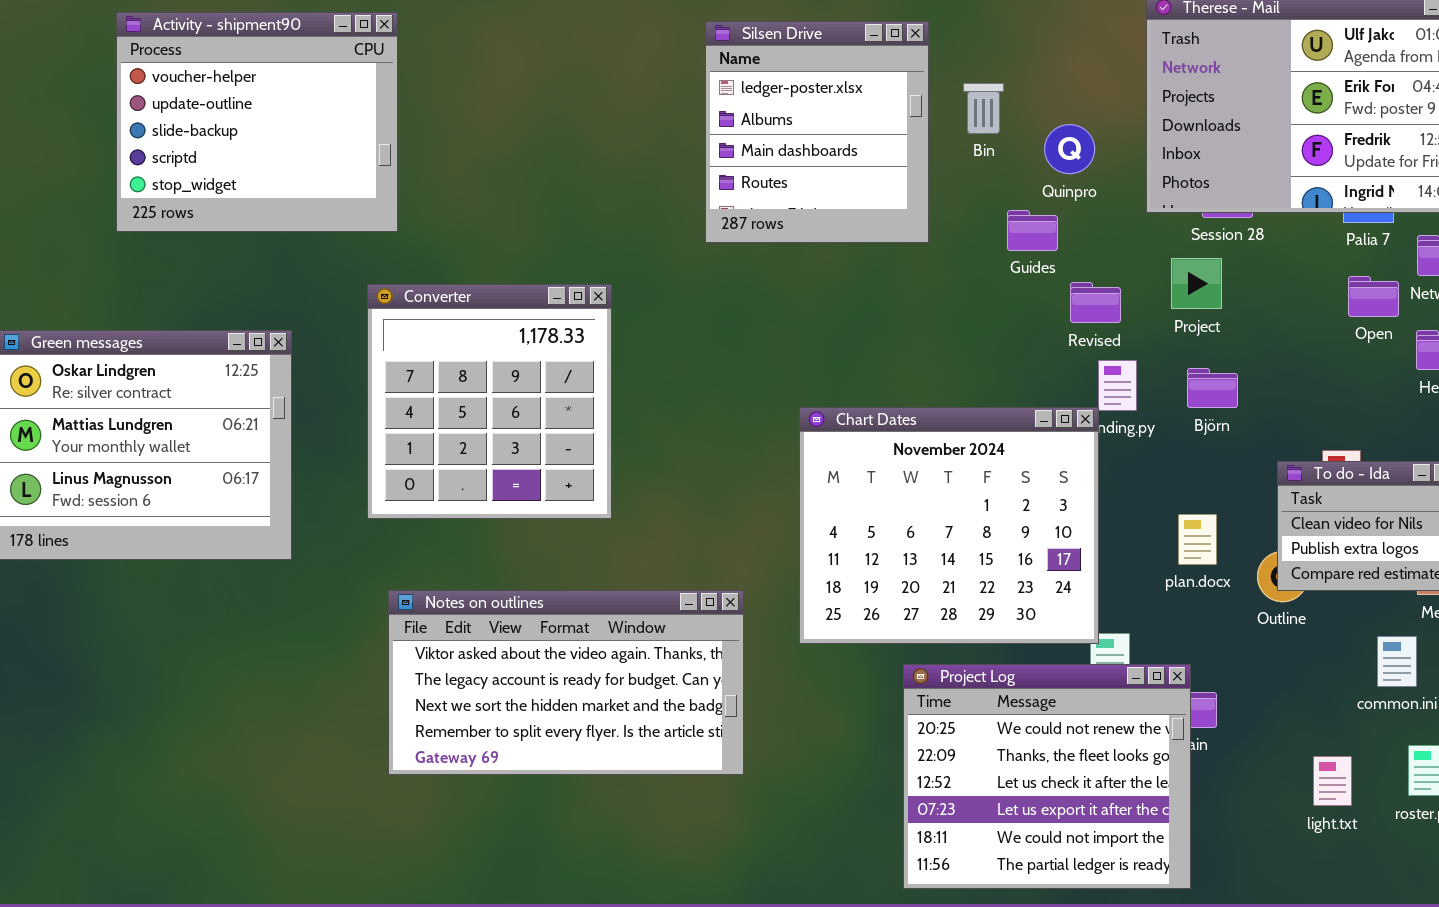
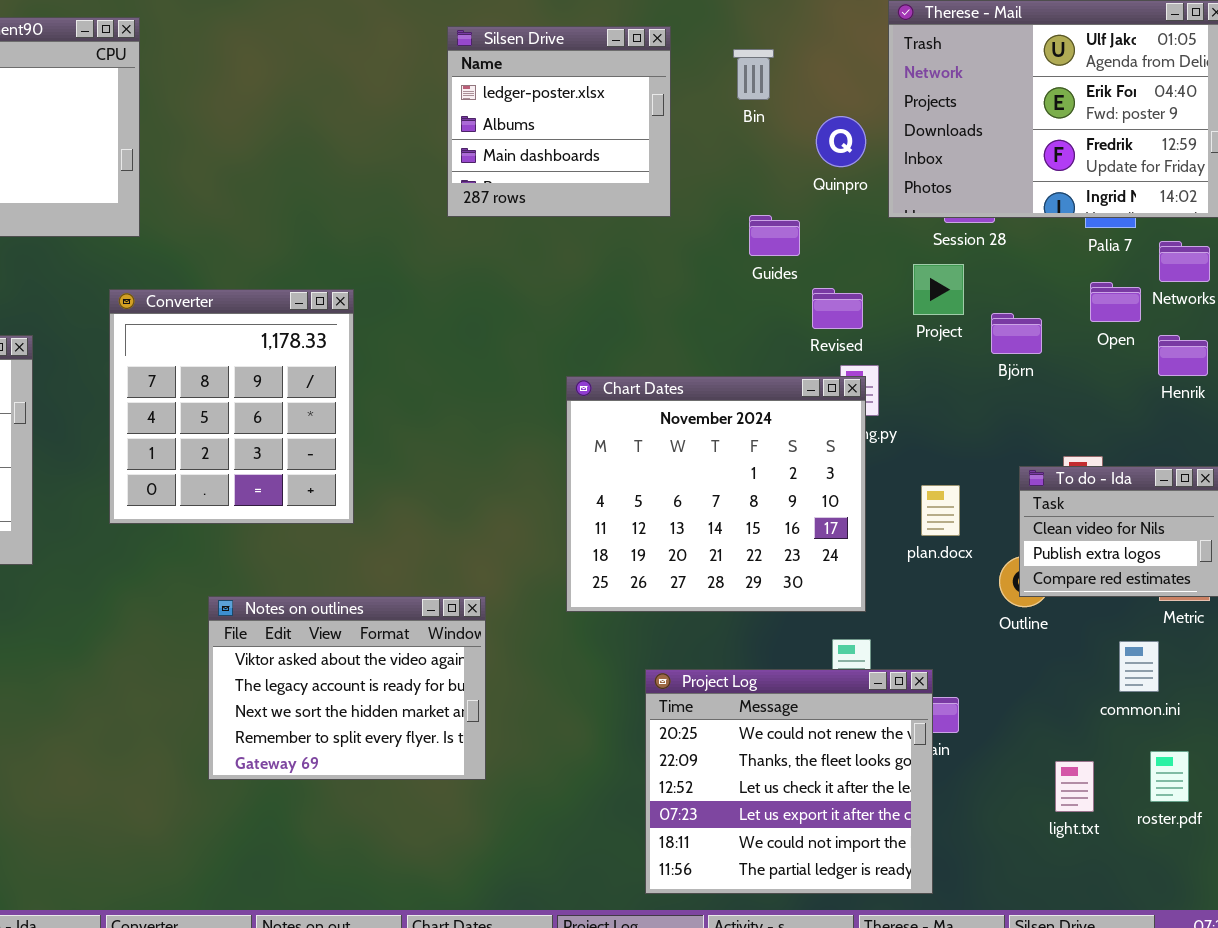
Silsen Drive: [705,21,929,243] -> [447,26,671,217], resized
Bin: [963,83,1004,134] -> [733,49,774,100], moved
Quinpro: [1044,124,1095,174] -> [816,116,866,167], moved
Björn: [1187,368,1238,408] -> [991,313,1042,354], moved
Chart Dates: [799,407,1099,644] -> [566,376,866,612], moved
plan.docx: [1178,514,1217,565] -> [921,485,960,536], moved
Notes on outlines: [388,590,744,775] -> [208,596,486,780], resized

